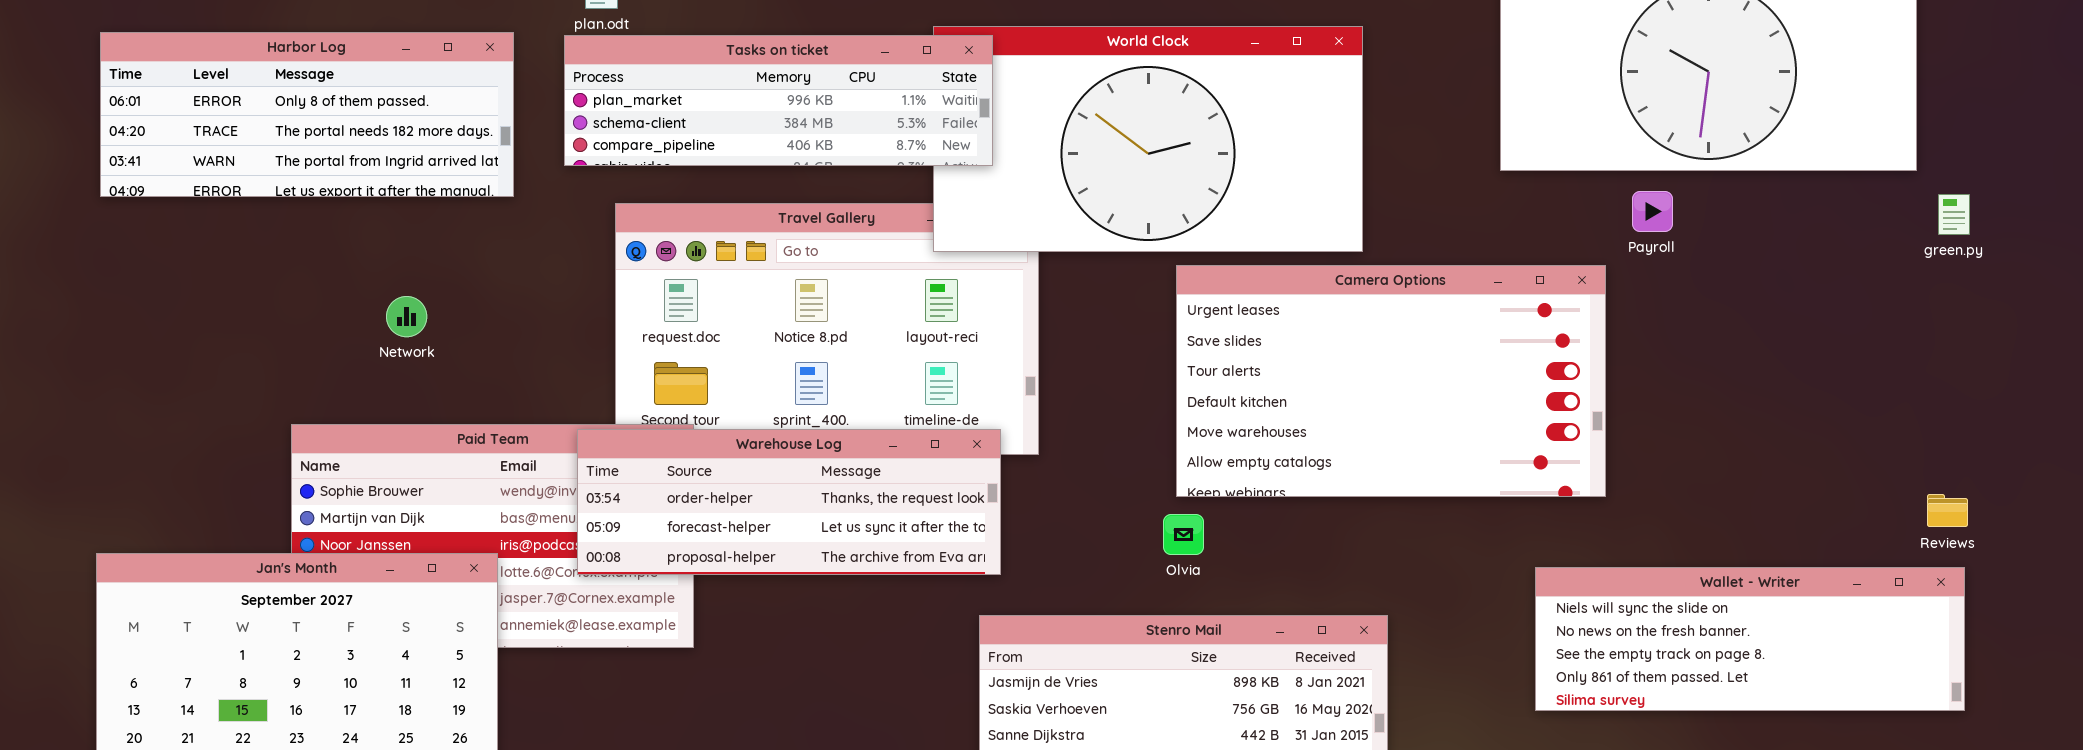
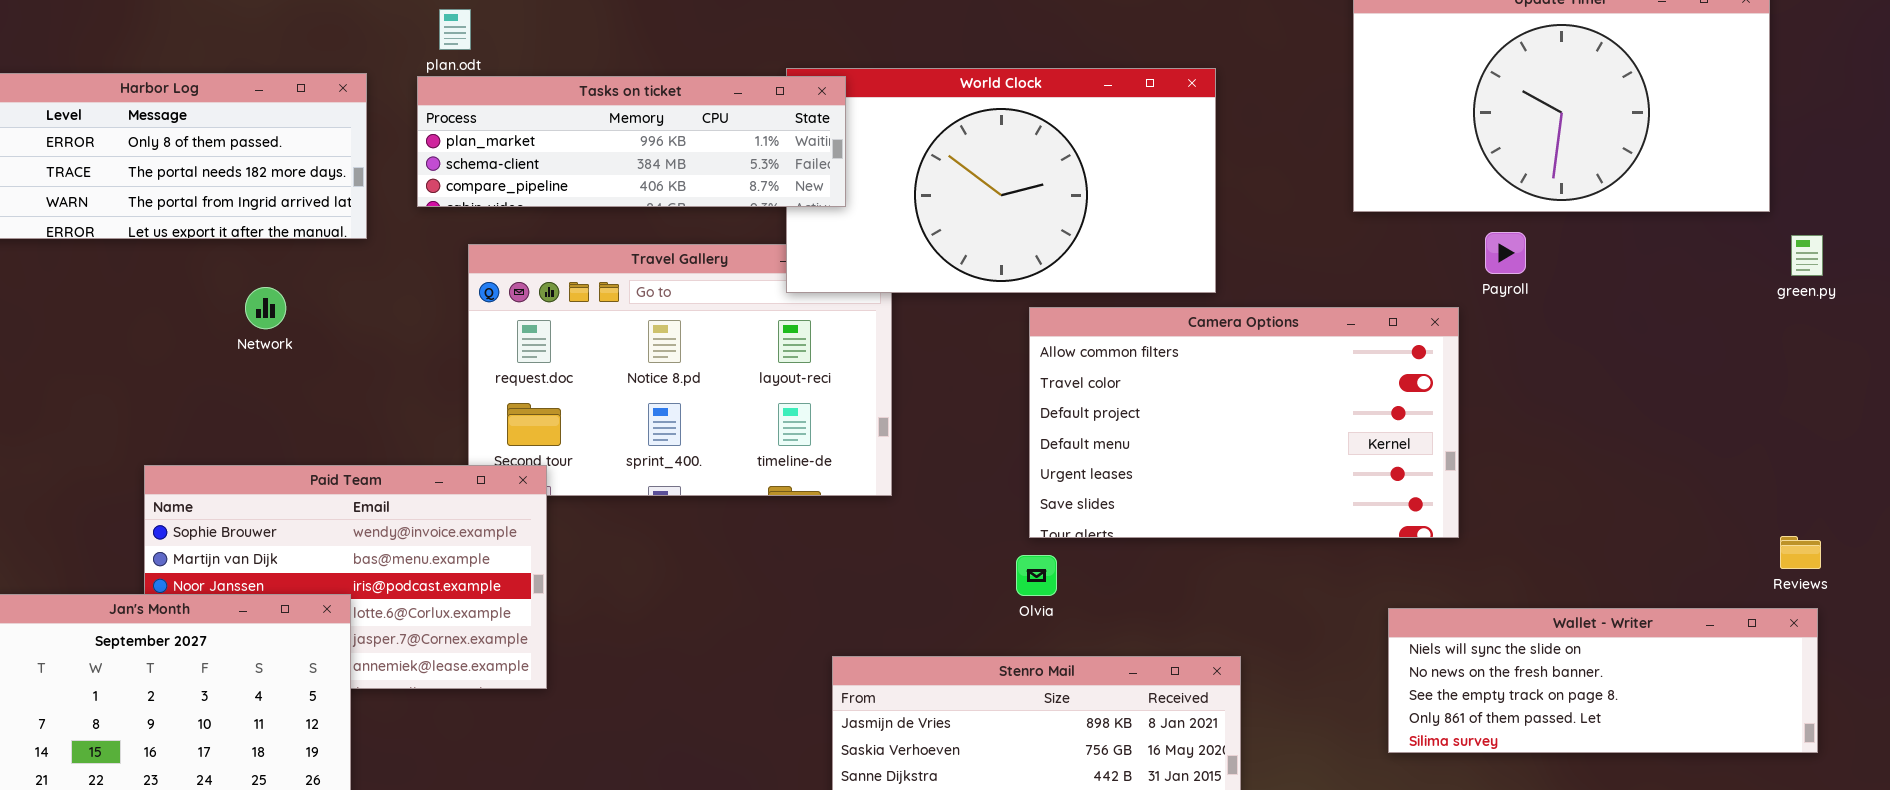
Camera Options: [1176,265,1606,497] -> [1029,307,1459,538], scrolled up 4 rows
Network: [386,296,427,337] -> [245,287,286,329], moved
Warehouse Log: [577,429,1001,575] -> none, closed

